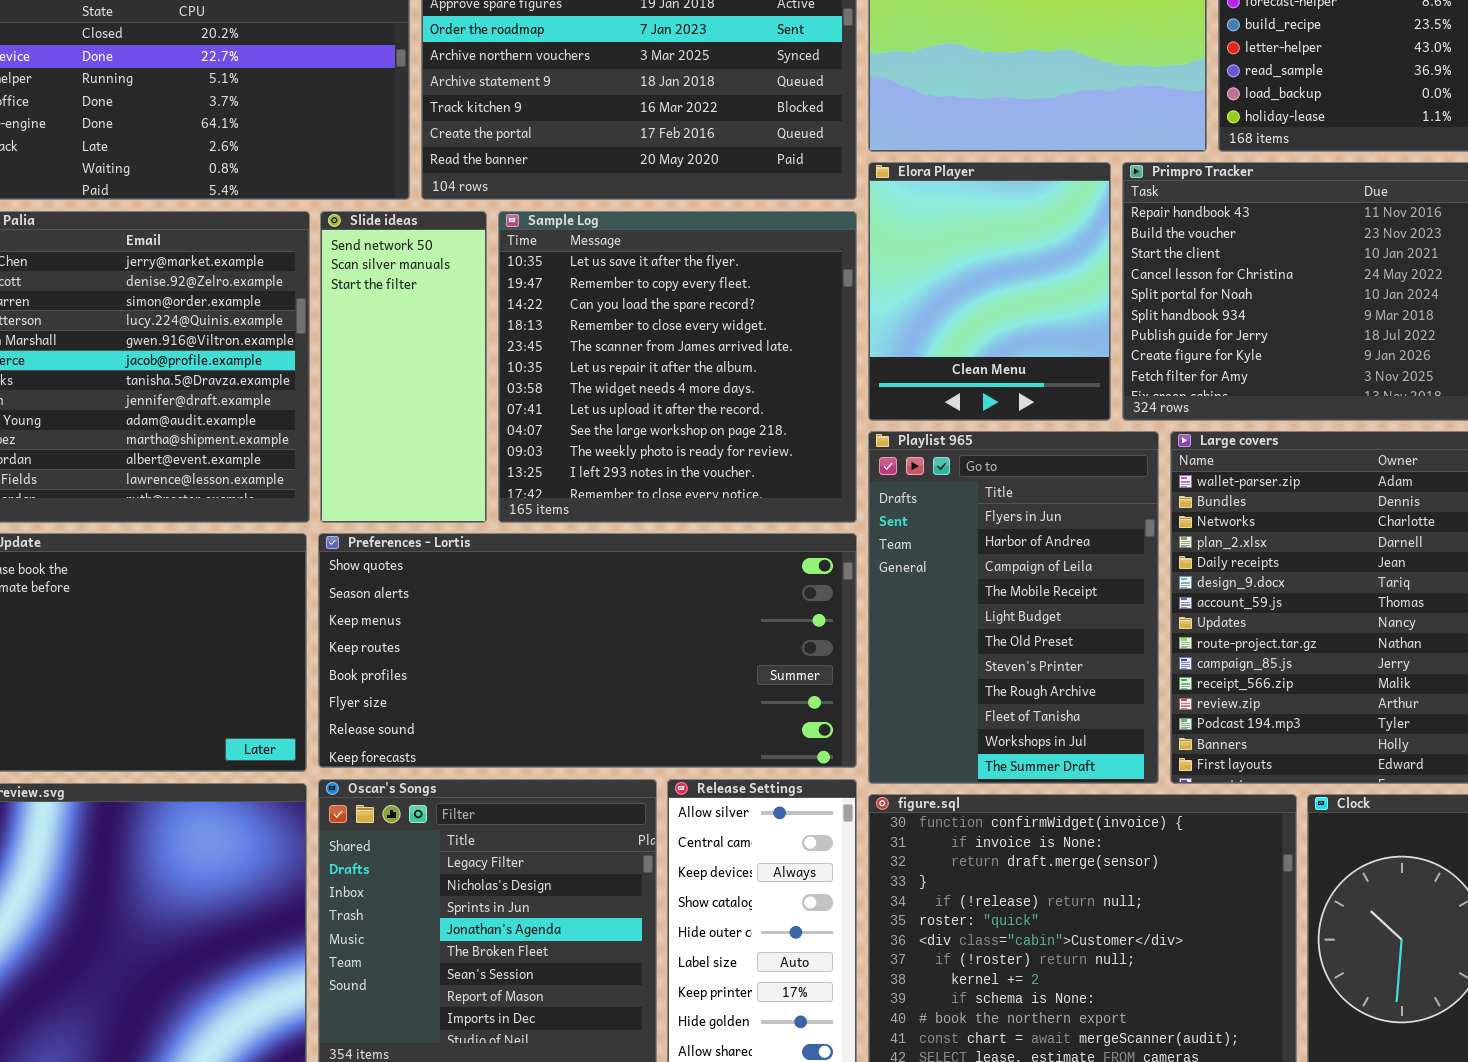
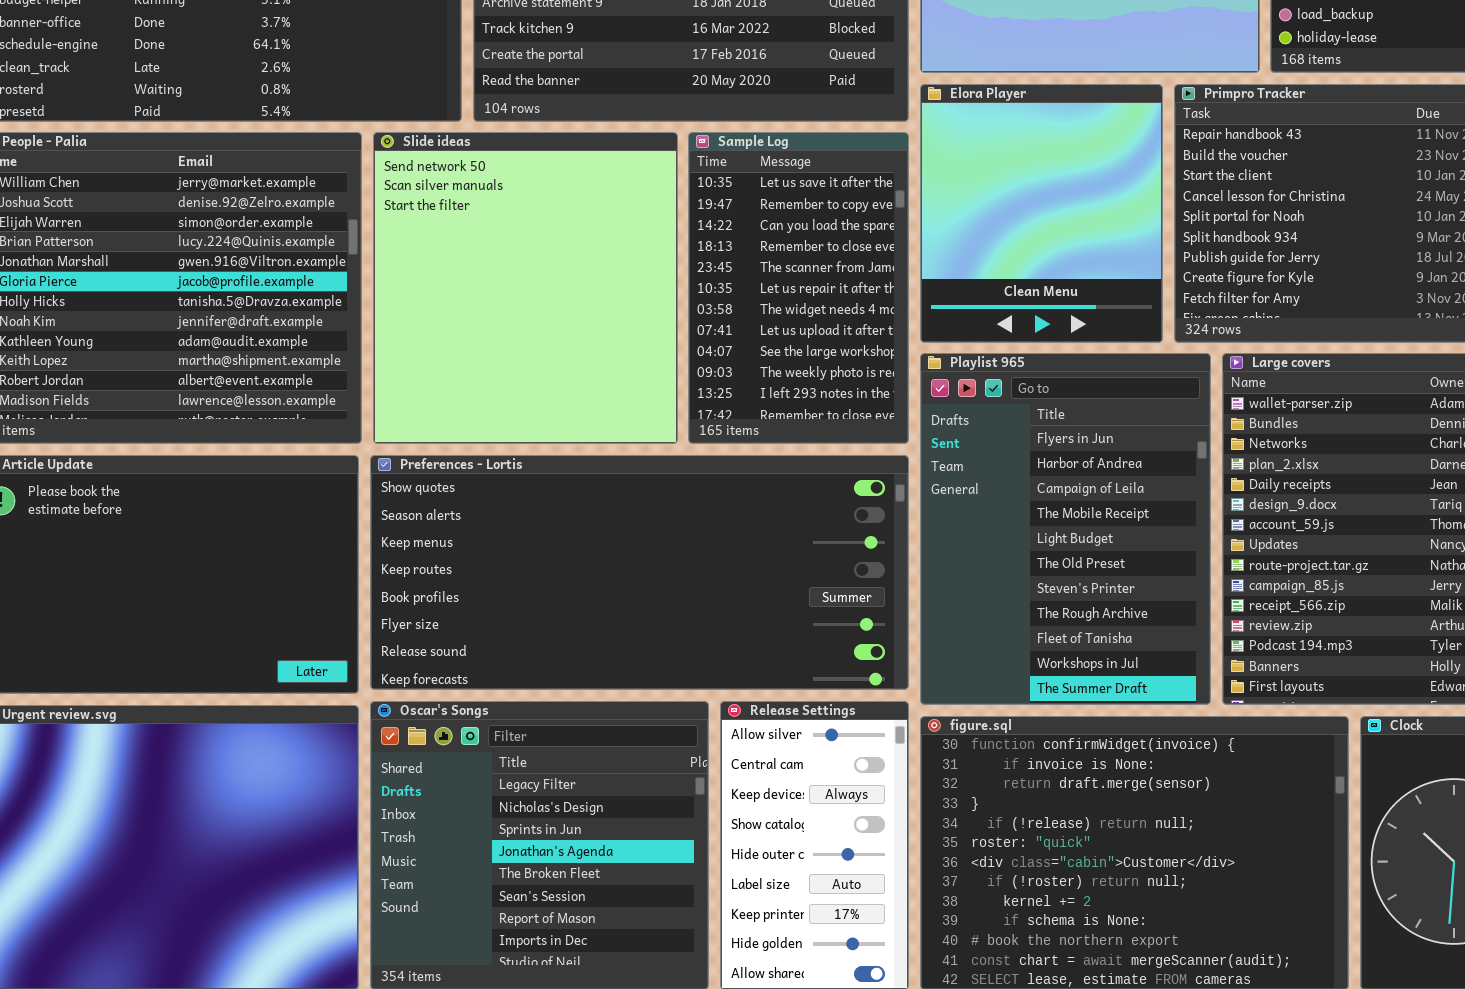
Slide ideas: [320,211,487,523] -> [373,132,678,444], resized
Sample Log: [498,211,857,523] -> [688,132,909,444], resized

